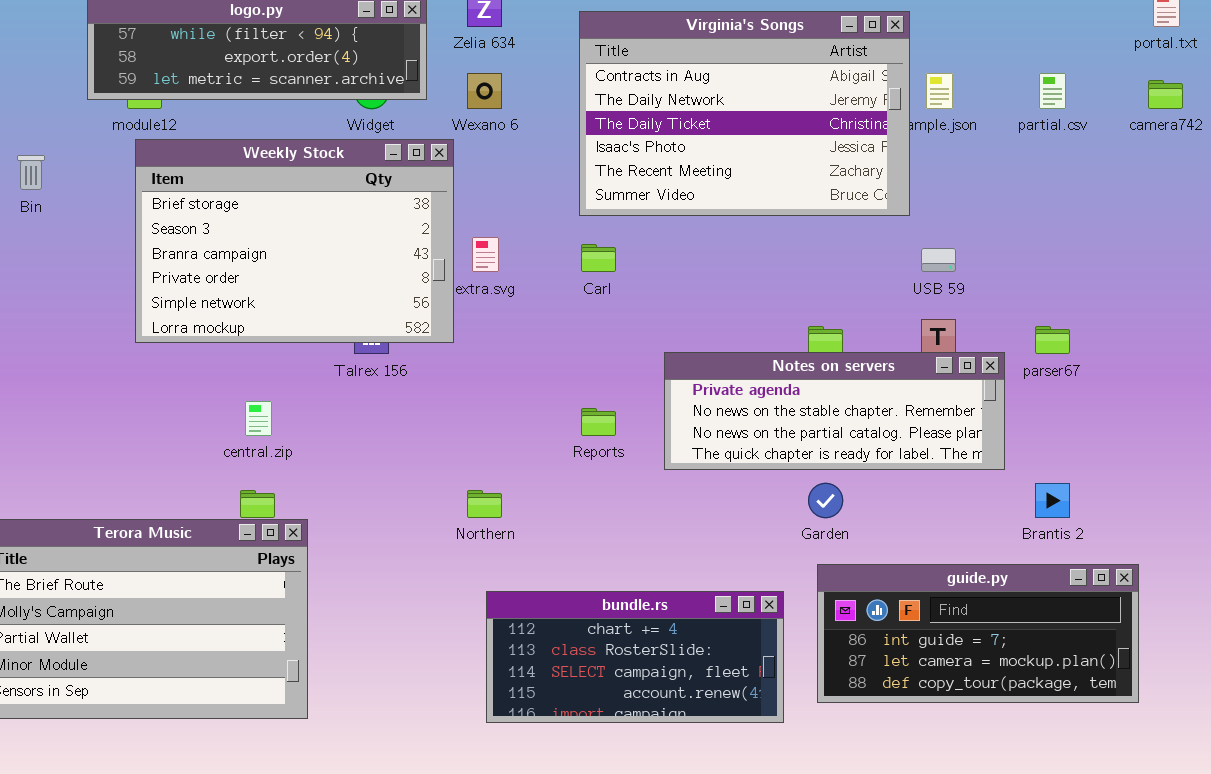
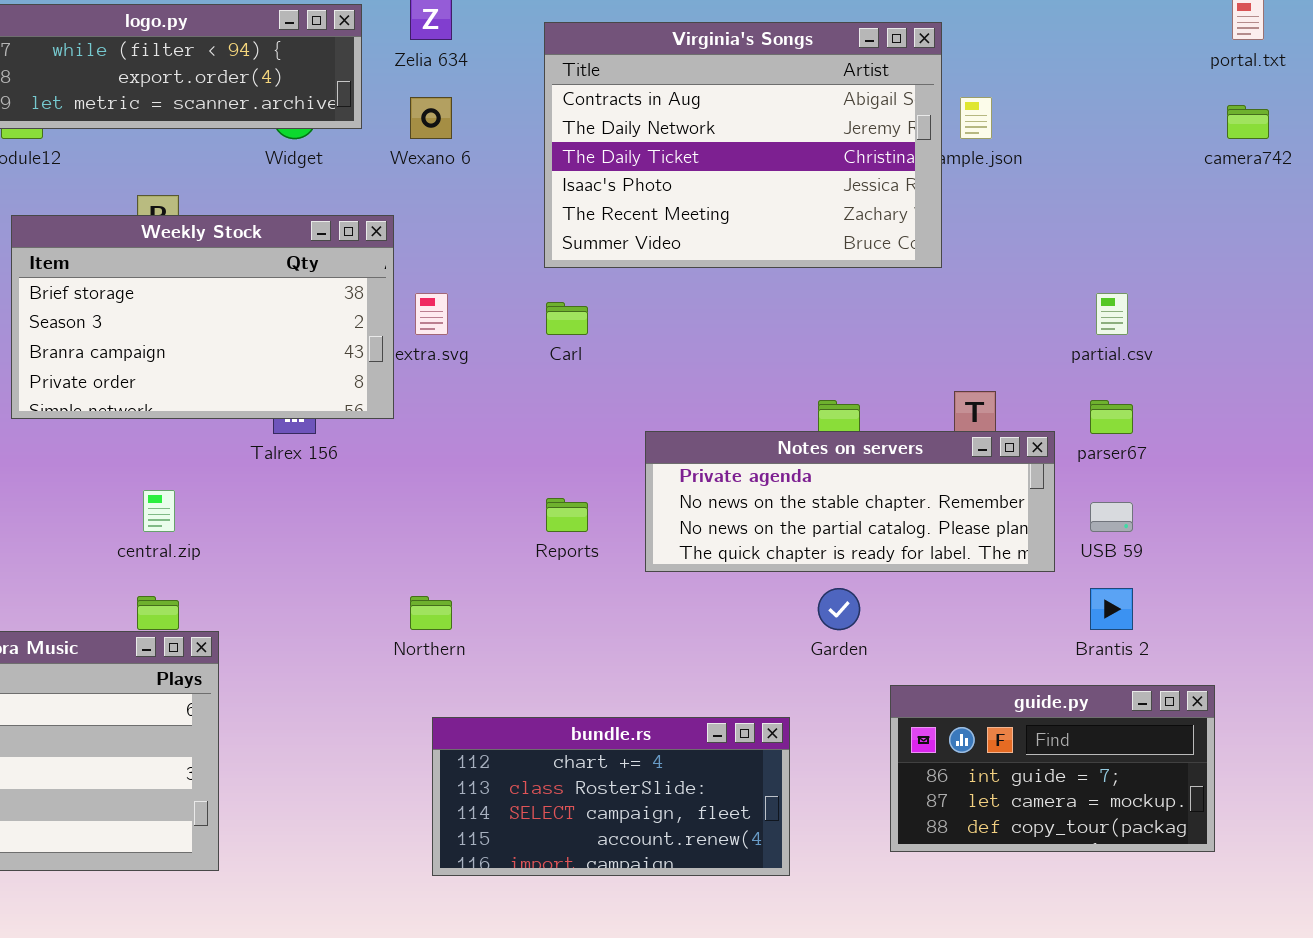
partial.csv: [1039,73,1066,109] -> [1096,293,1128,335], moved
Weekly Stock: [135,139,454,343] -> [11,215,394,419], resized
USB 59: [921,248,956,272] -> [1090,502,1133,532], moved
guide.py: [817,564,1139,703] -> [890,685,1215,852], resized

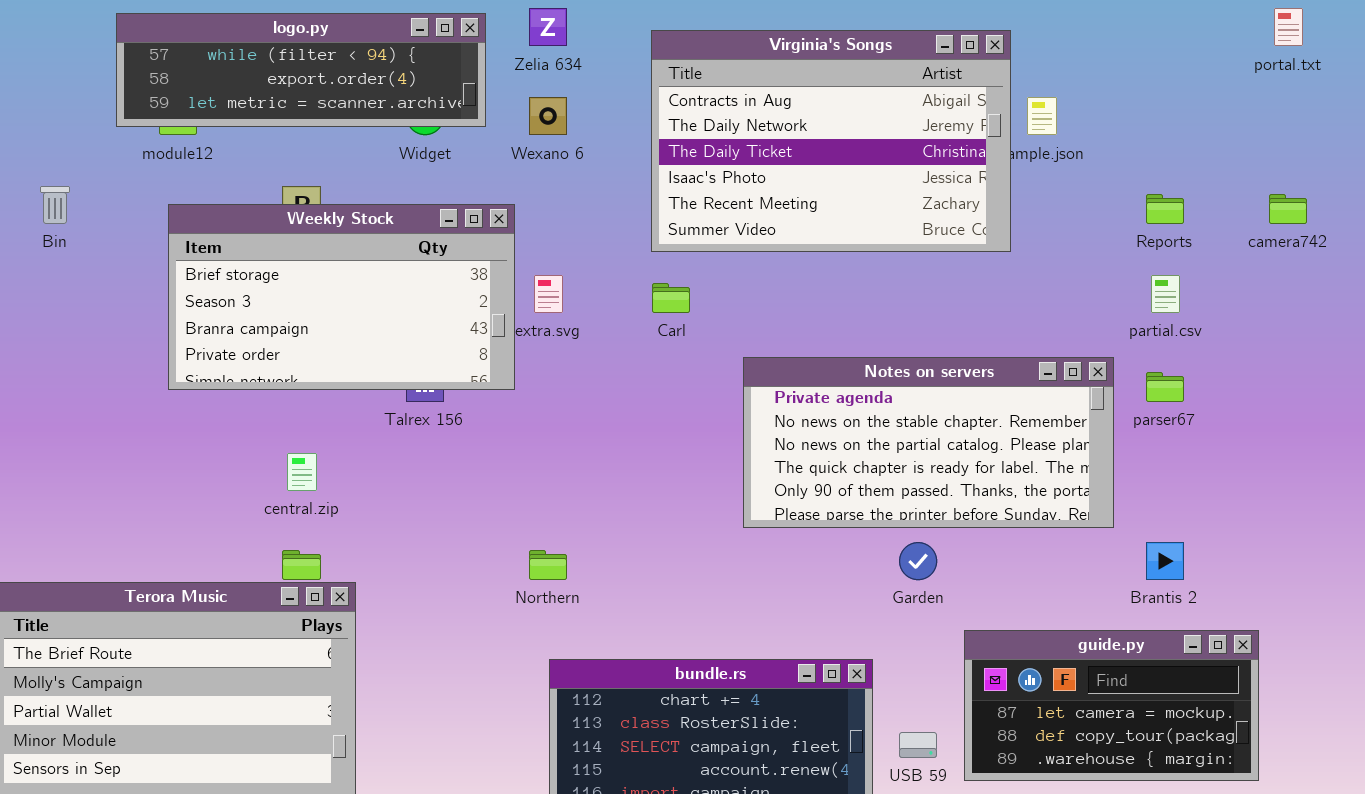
camera742: [1227,105,1269,139] -> [1269,194,1307,224], moved
Notes on servers: [645,431,1055,572] -> [743,357,1114,528], resized
Reports: [546,498,588,532] -> [1146,194,1184,224], moved
USB 59: [1090,502,1133,532] -> [899,732,937,758], moved
guide.py: [890,685,1215,852] -> [964,630,1259,781], scrolled down 1 row

